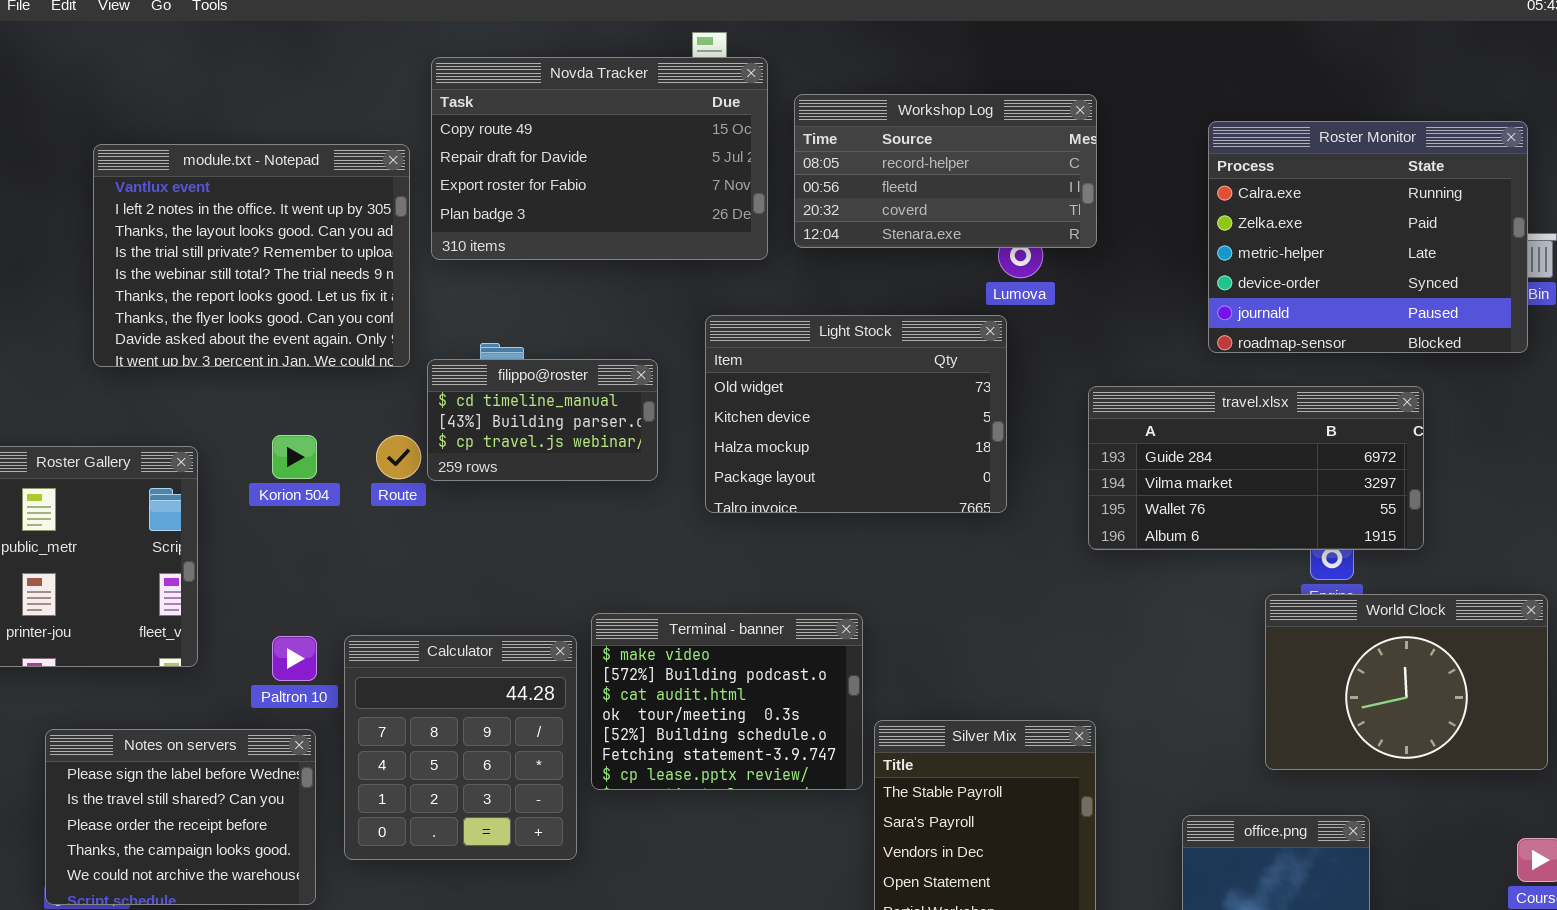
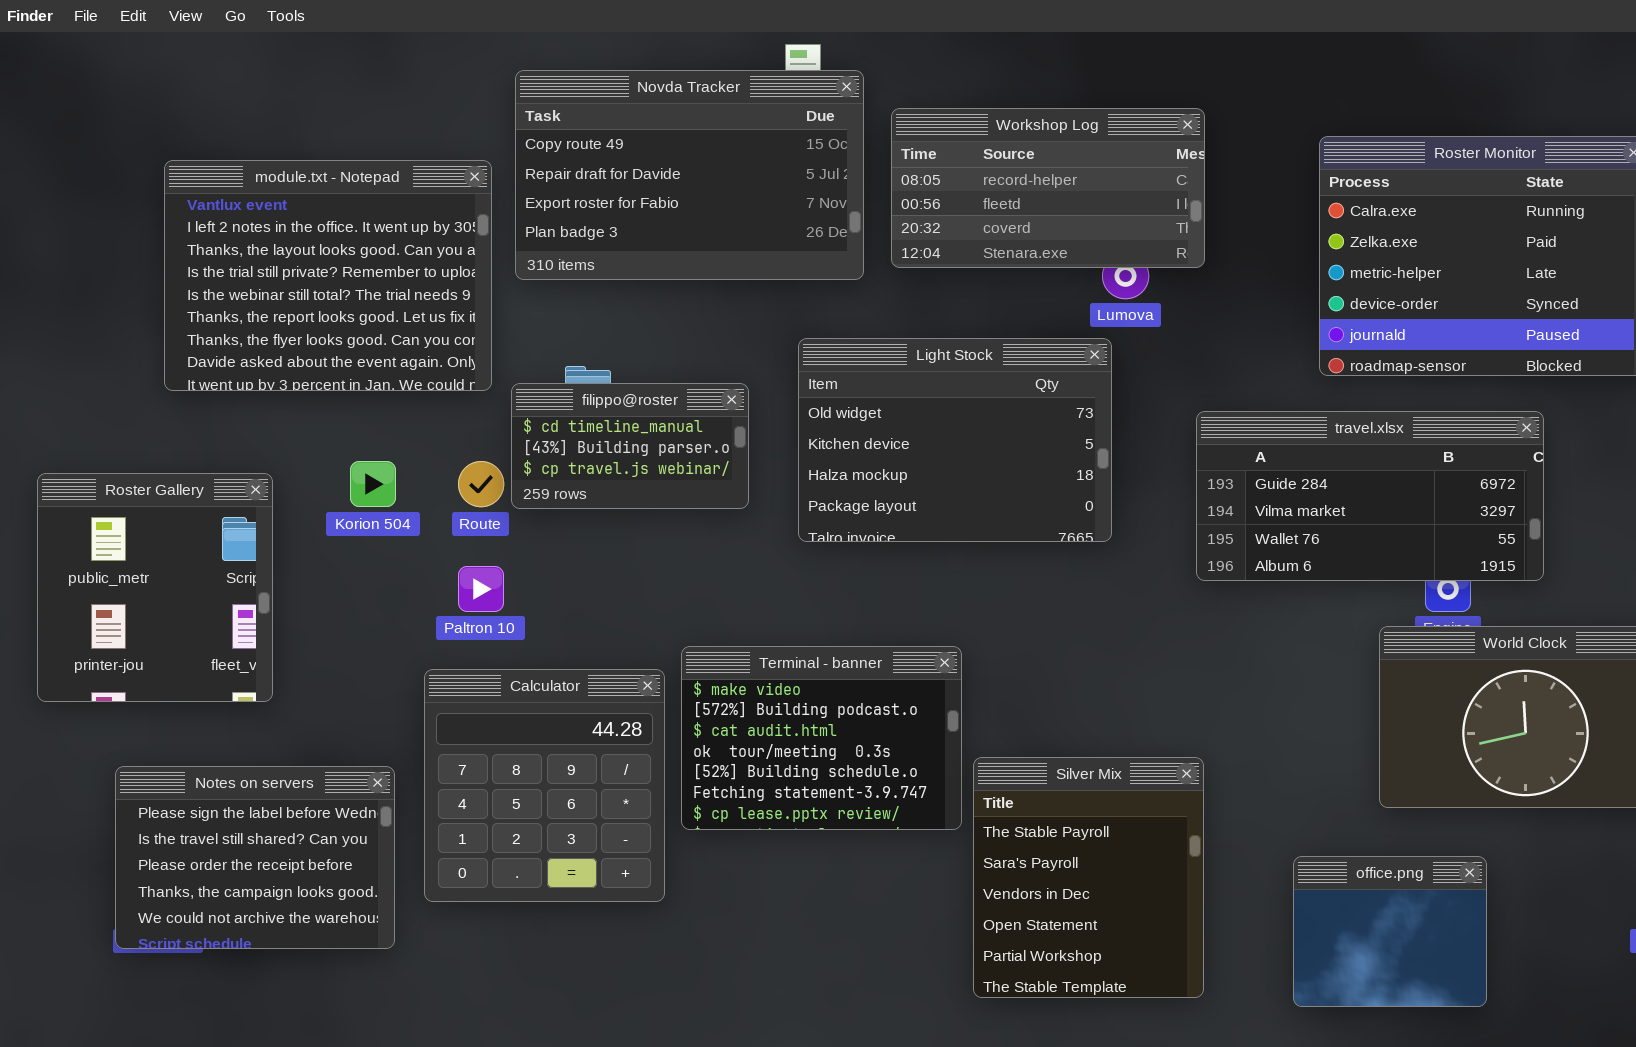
Paltron 10: [272,636,317,681] -> [458,566,504,612], moved

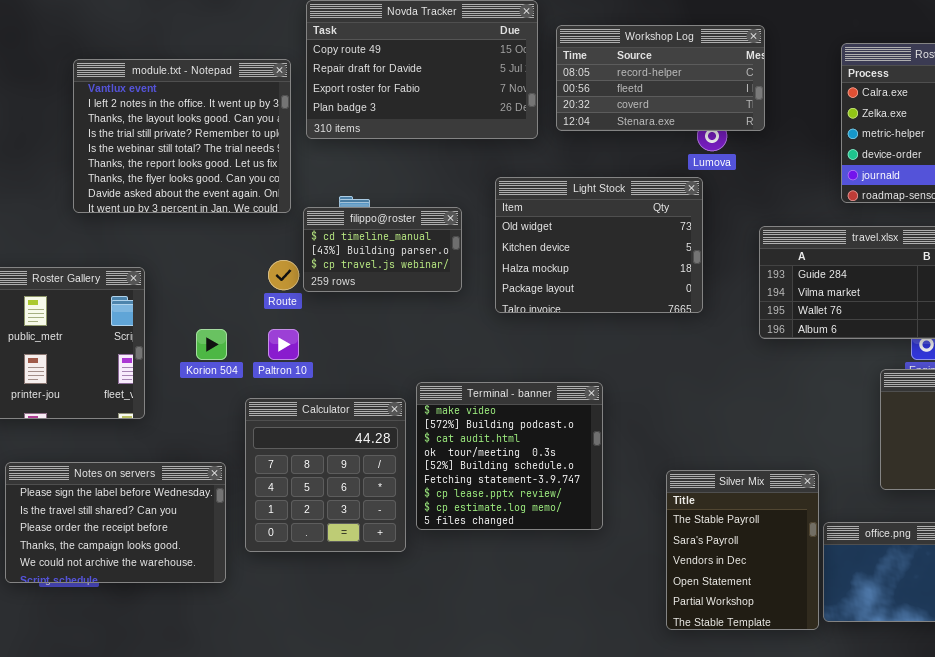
Korion 504: [350,461,396,507] -> [196,329,227,360], moved
Terminal - banner: [681,646,962,830] -> [416,382,603,530], resized
Silver Mix: [973,757,1204,998] -> [666,470,819,630], moved
Notes on servers: [115,766,395,949] -> [5,462,226,583], resized

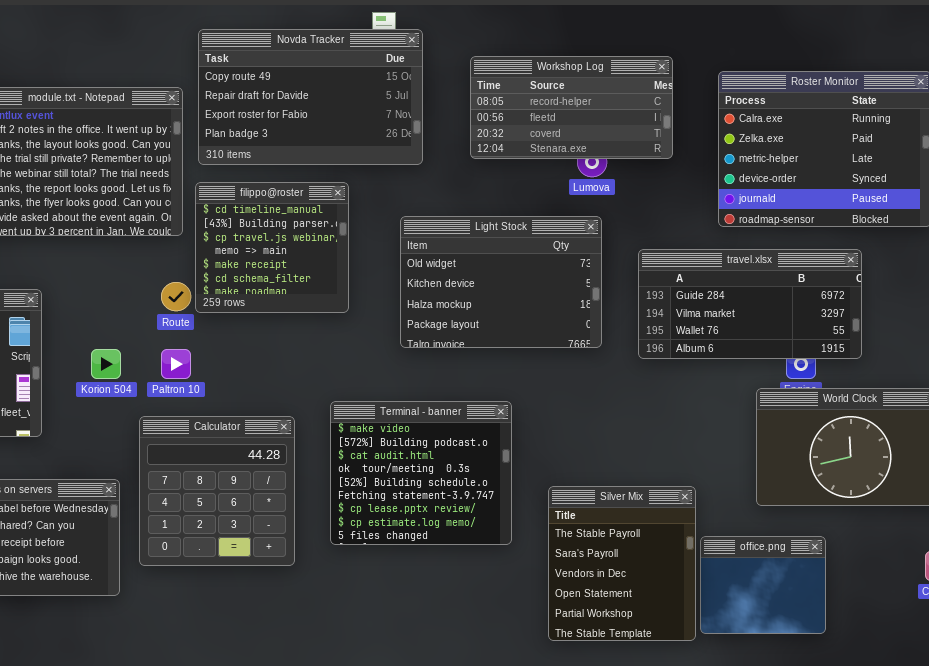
Workshop Log: [556,25,765,131] -> [470,56,673,159], moved
Light Stock: [495,177,703,313] -> [400,216,602,348], moved
filippo@roster: [303,207,462,292] -> [195,182,349,313], resized
Terminal - banner: [416,382,603,530] -> [330,401,512,545], moved

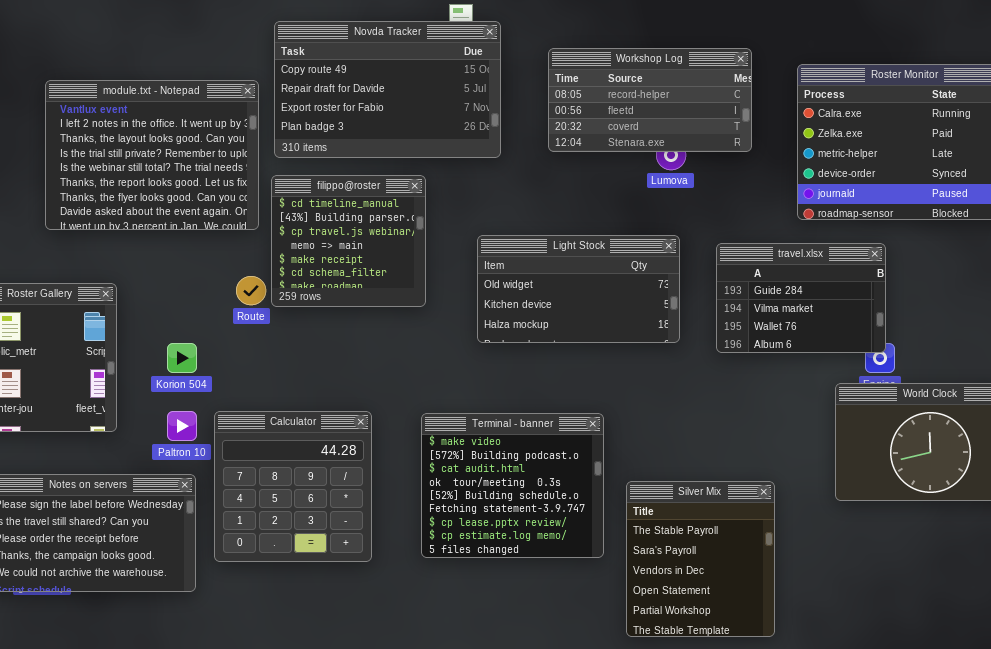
Light Stock: [400,216,602,348] -> [477,235,680,343], resized
travel.xlsx: [638,249,862,359] -> [716,243,886,353], resized
Paltron 10: [161,349,191,379] -> [167,411,197,441], moved
Terminal - banner: [330,401,512,545] -> [421,413,604,558], moved
office.png: [700,536,826,634] -> none, closed

